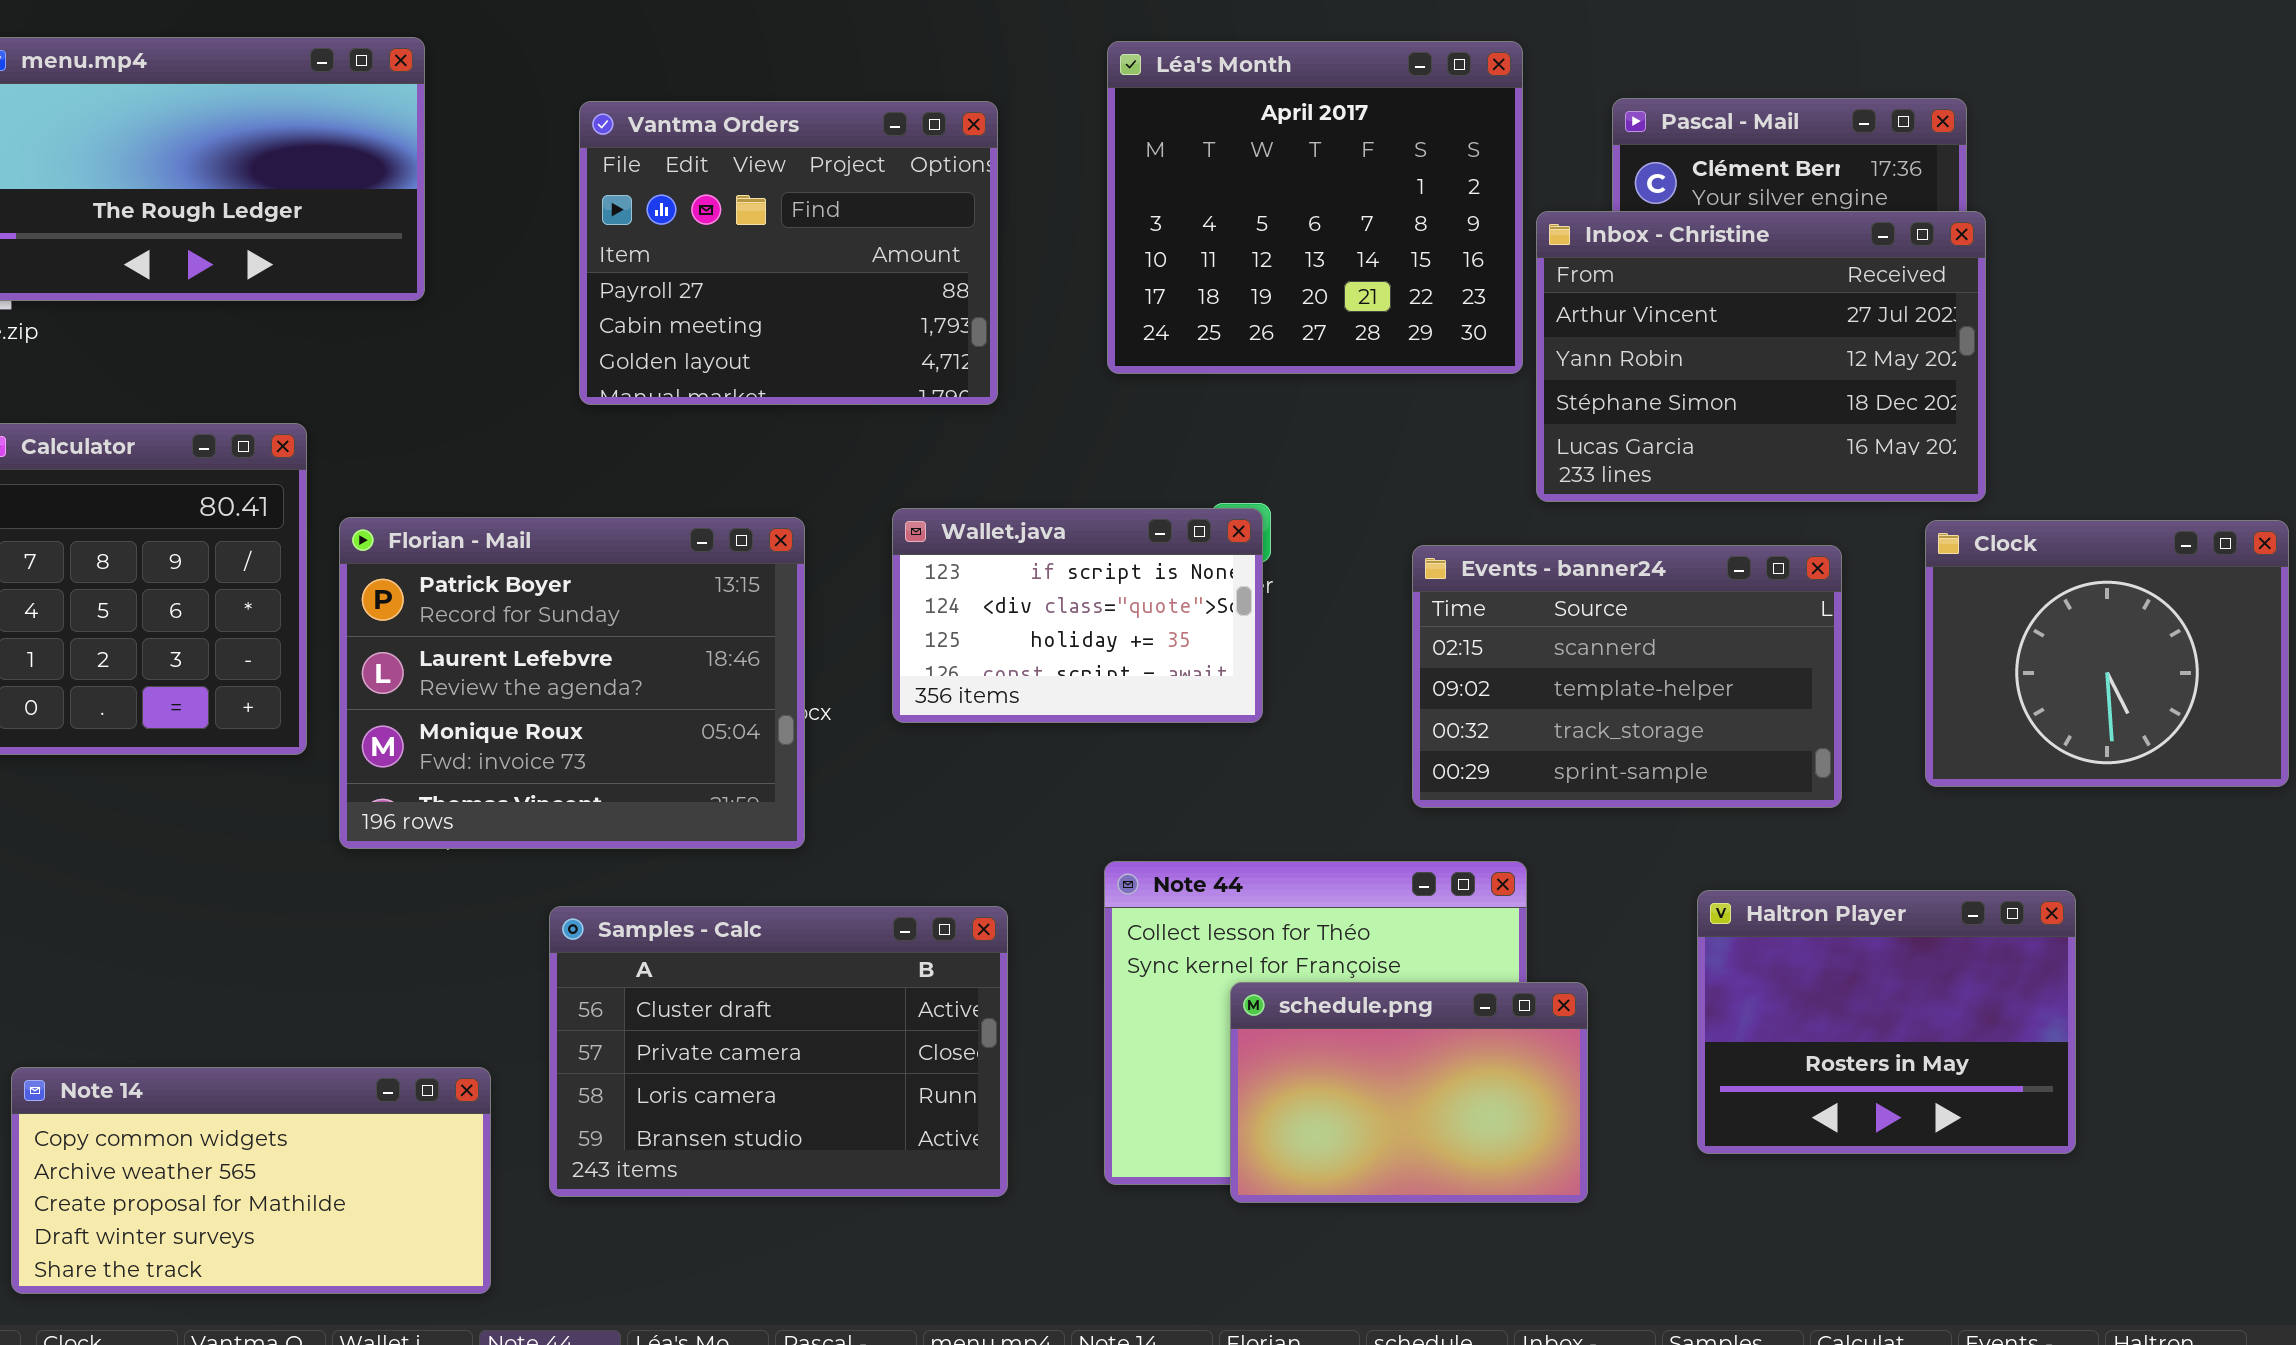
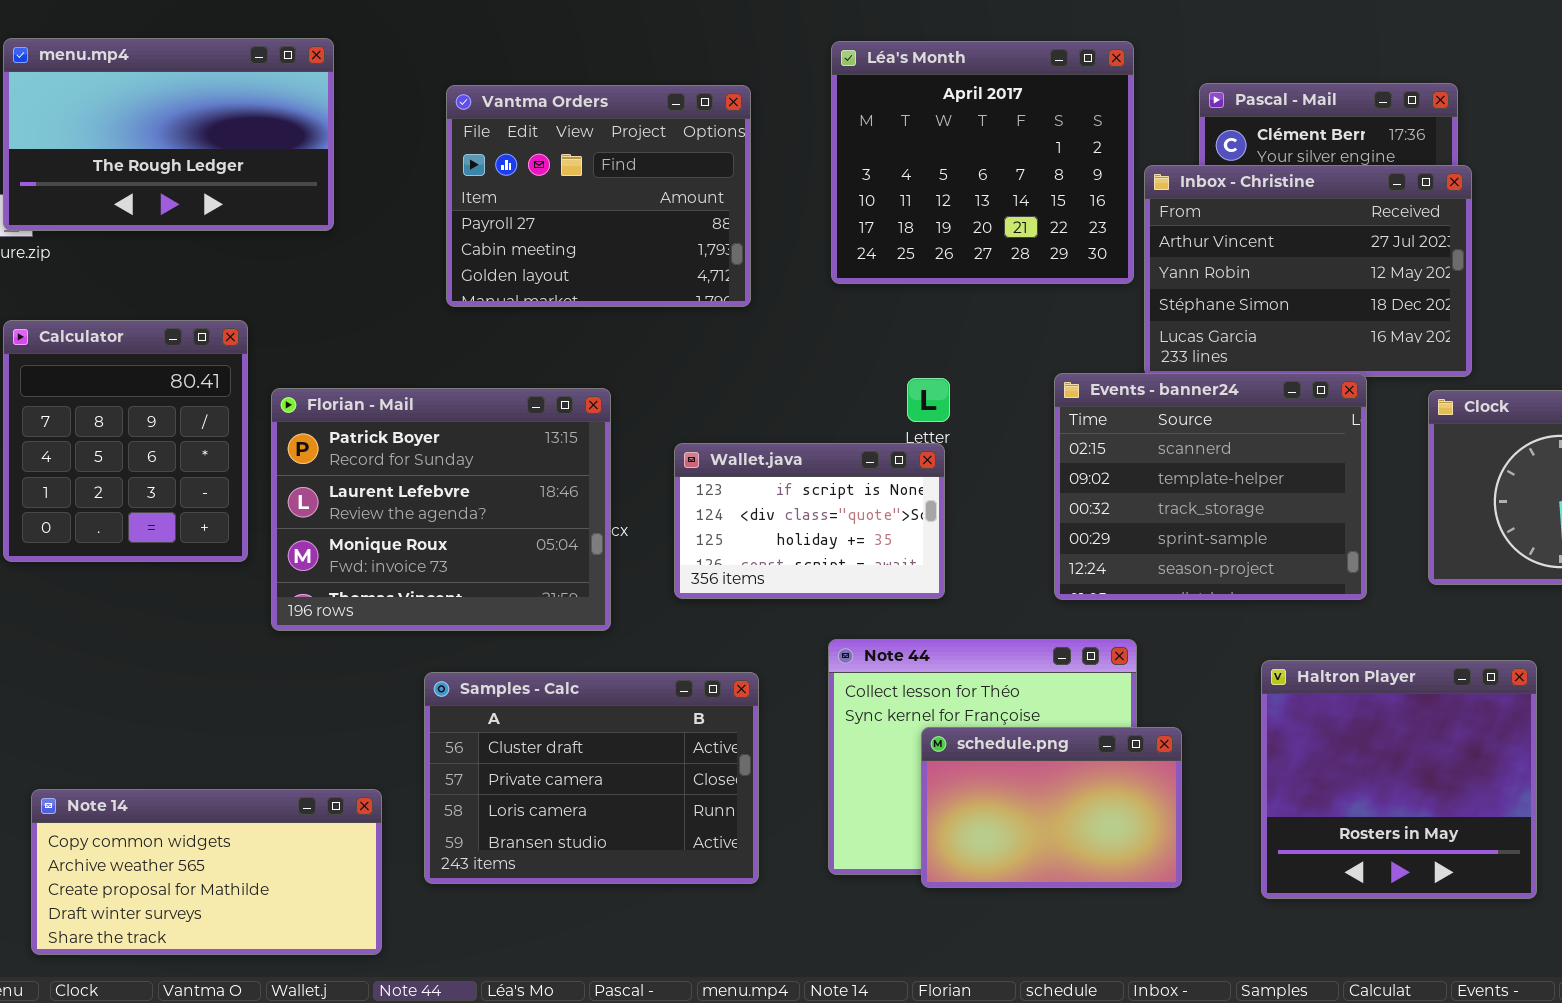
Wallet.java: [892,508,1263,723] -> [674,443,945,599], moved
Events - banner24: [1412,545,1842,808] -> [1054,373,1367,600], resized
Haltron Player: [1697,890,2076,1154] -> [1261,660,1537,899], resized

